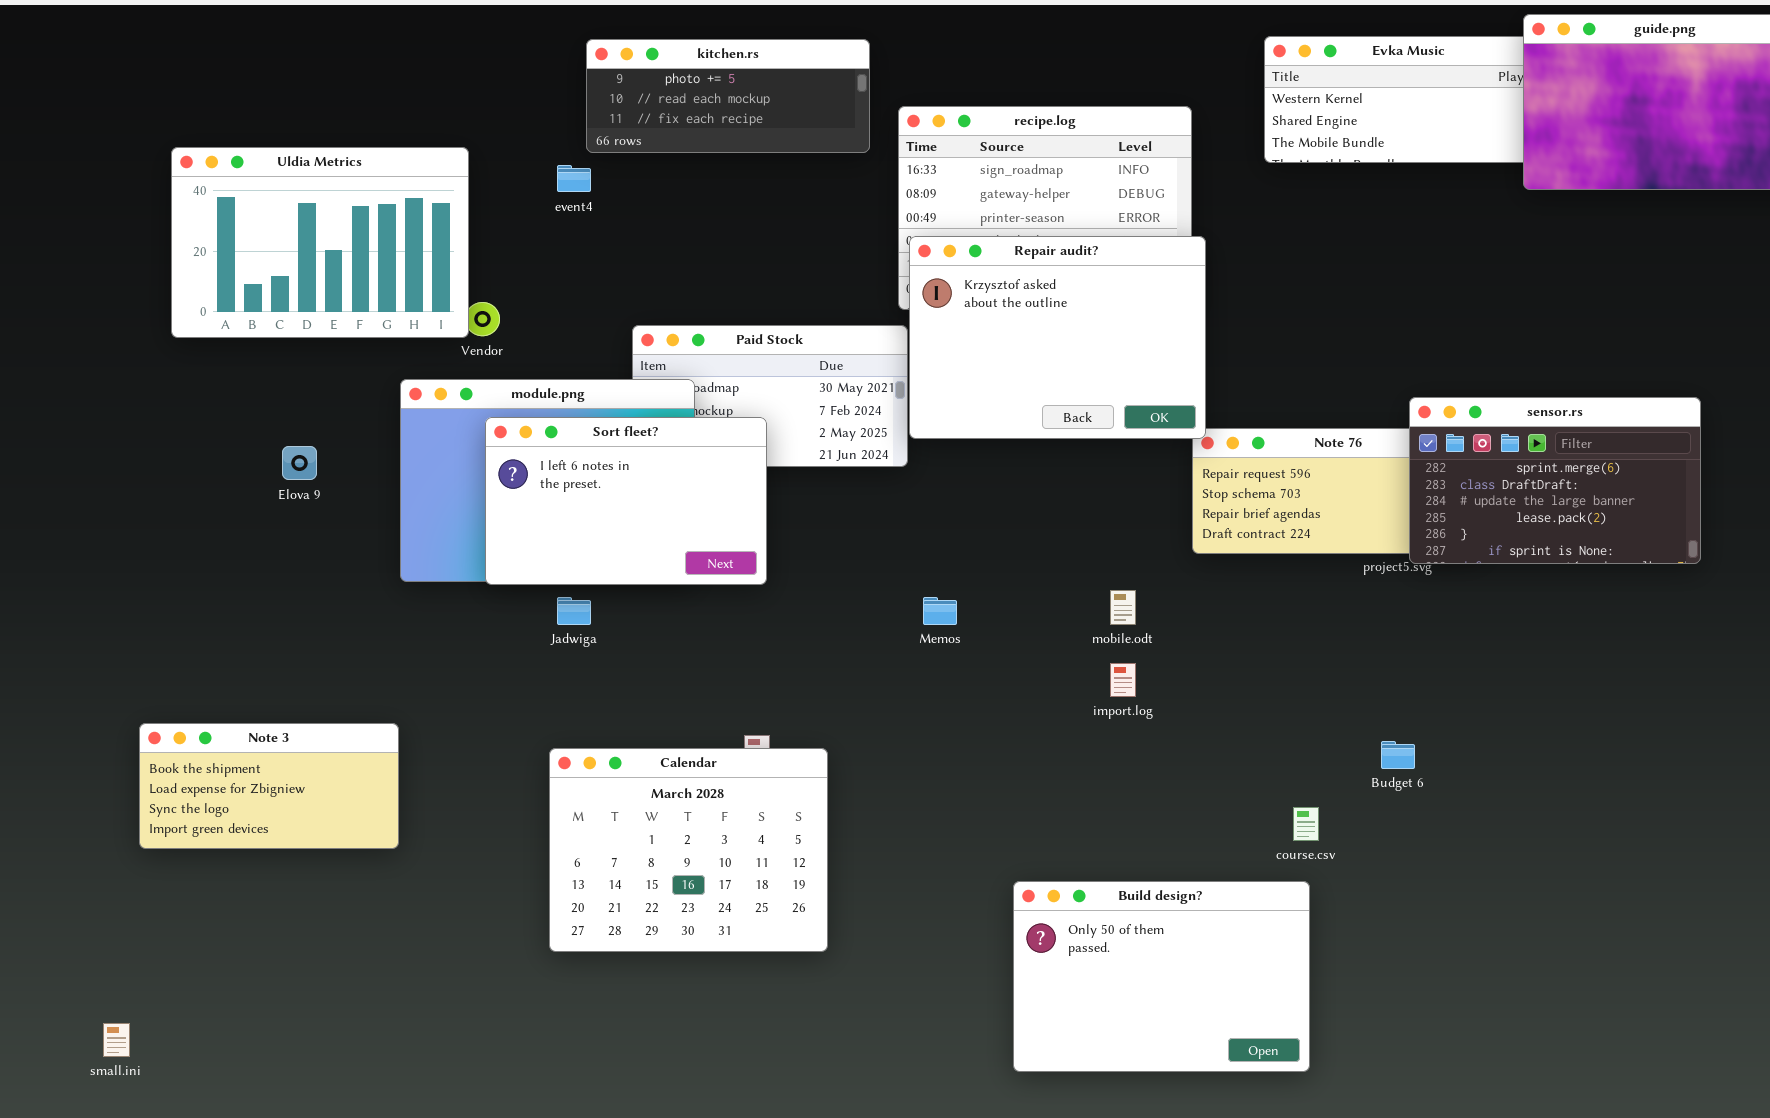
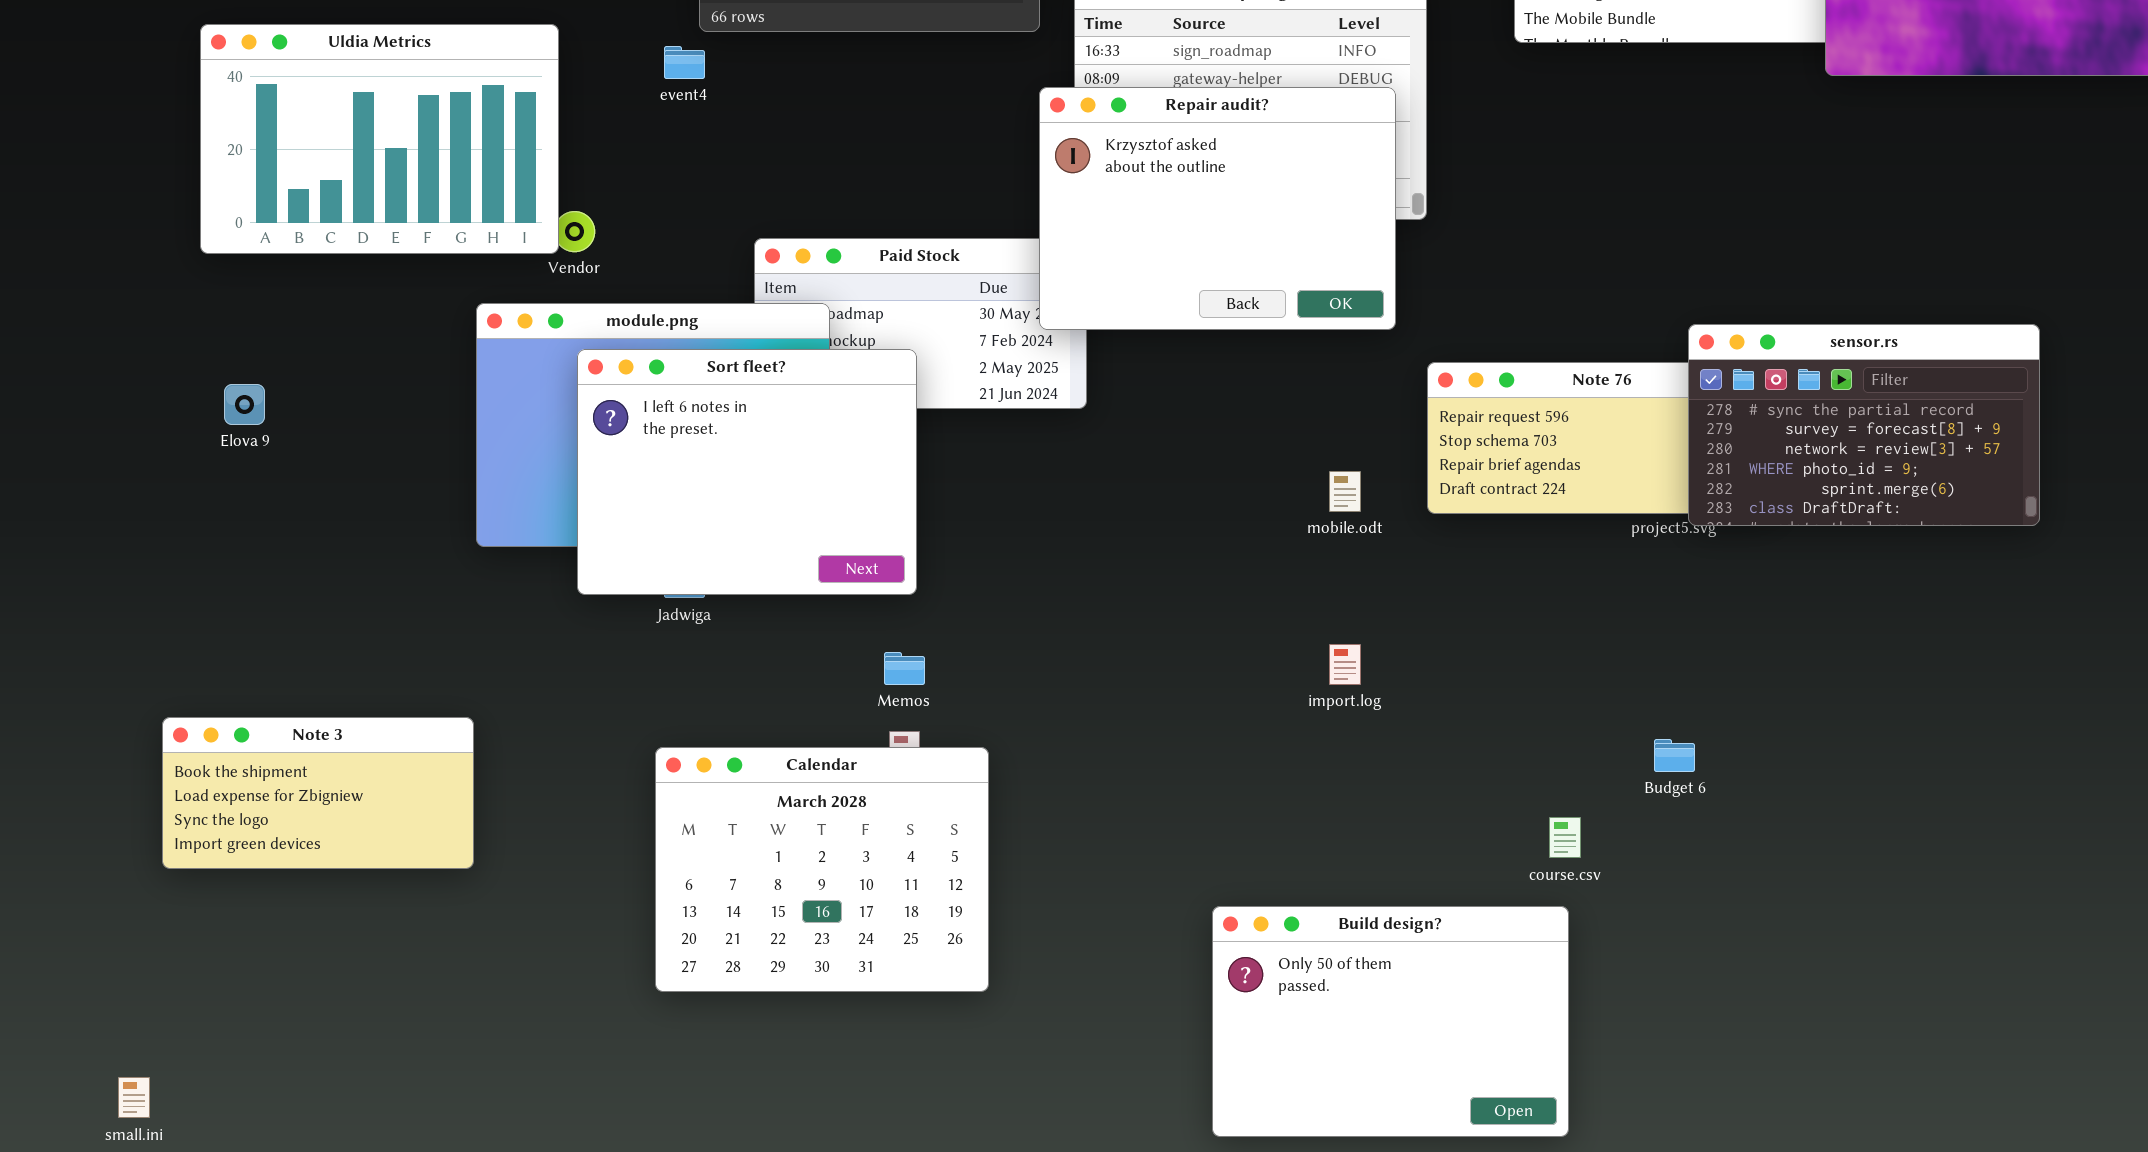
Repair audit?: [909,236,1206,439] -> [1039,87,1396,330], moved
sensor.rs: [1409,397,1701,564] -> [1688,324,2040,526], scrolled up 4 rows
Sort fleet?: [485,417,767,585] -> [577,349,917,595], resized
Elova 9: [282,446,317,480] -> [224,384,265,425], moved
mobile.odt: [1110,590,1136,625] -> [1329,471,1361,512], moved
Memos: [923,597,957,625] -> [884,652,925,685], moved

